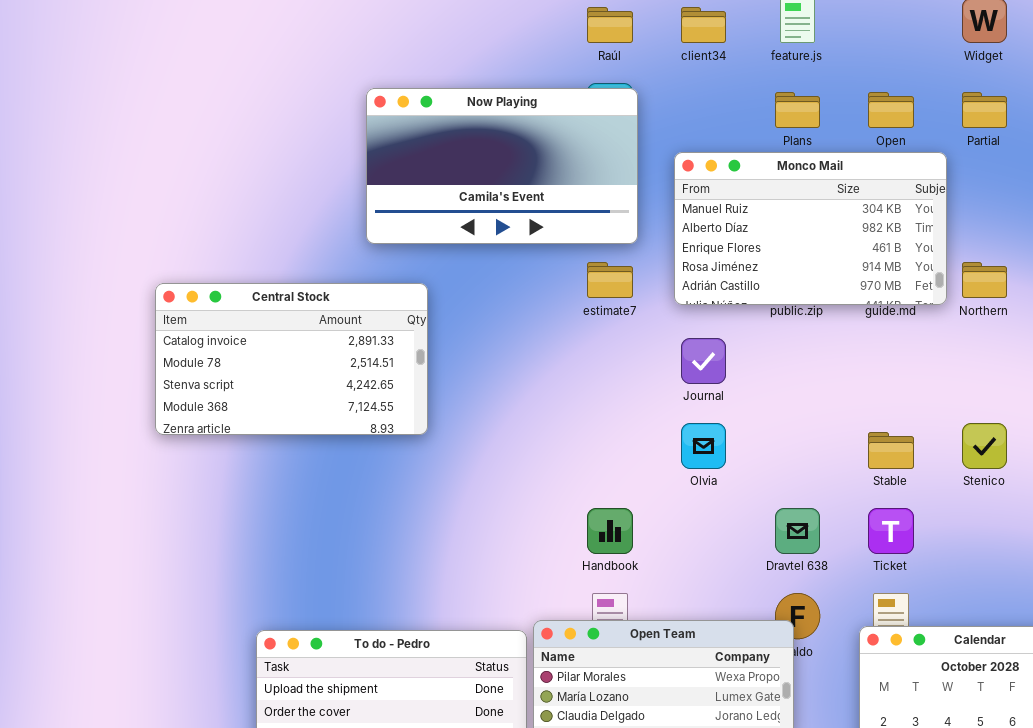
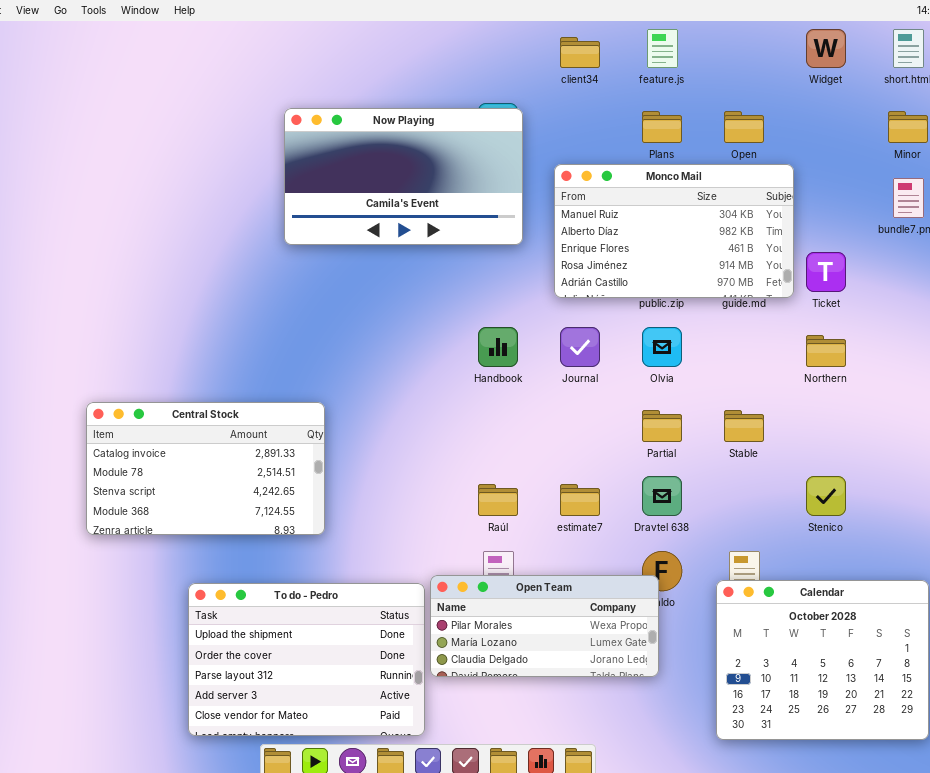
Raúl: [587,7,633,43] -> [478,484,518,516], moved
Partial: [962,92,1007,128] -> [642,410,682,442], moved
estimate7: [587,262,633,298] -> [560,484,600,516], moved
Northern: [962,262,1007,298] -> [806,335,846,367], moved
Central Stock: [155,283,428,435] -> [86,402,325,535], moved
Olvia: [681,423,726,469] -> [642,327,682,367], moved
Stenico: [962,423,1007,469] -> [806,476,846,516], moved
Handbook: [587,508,633,554] -> [478,327,518,367], moved
Ticket: [868,508,914,554] -> [806,252,846,292], moved

